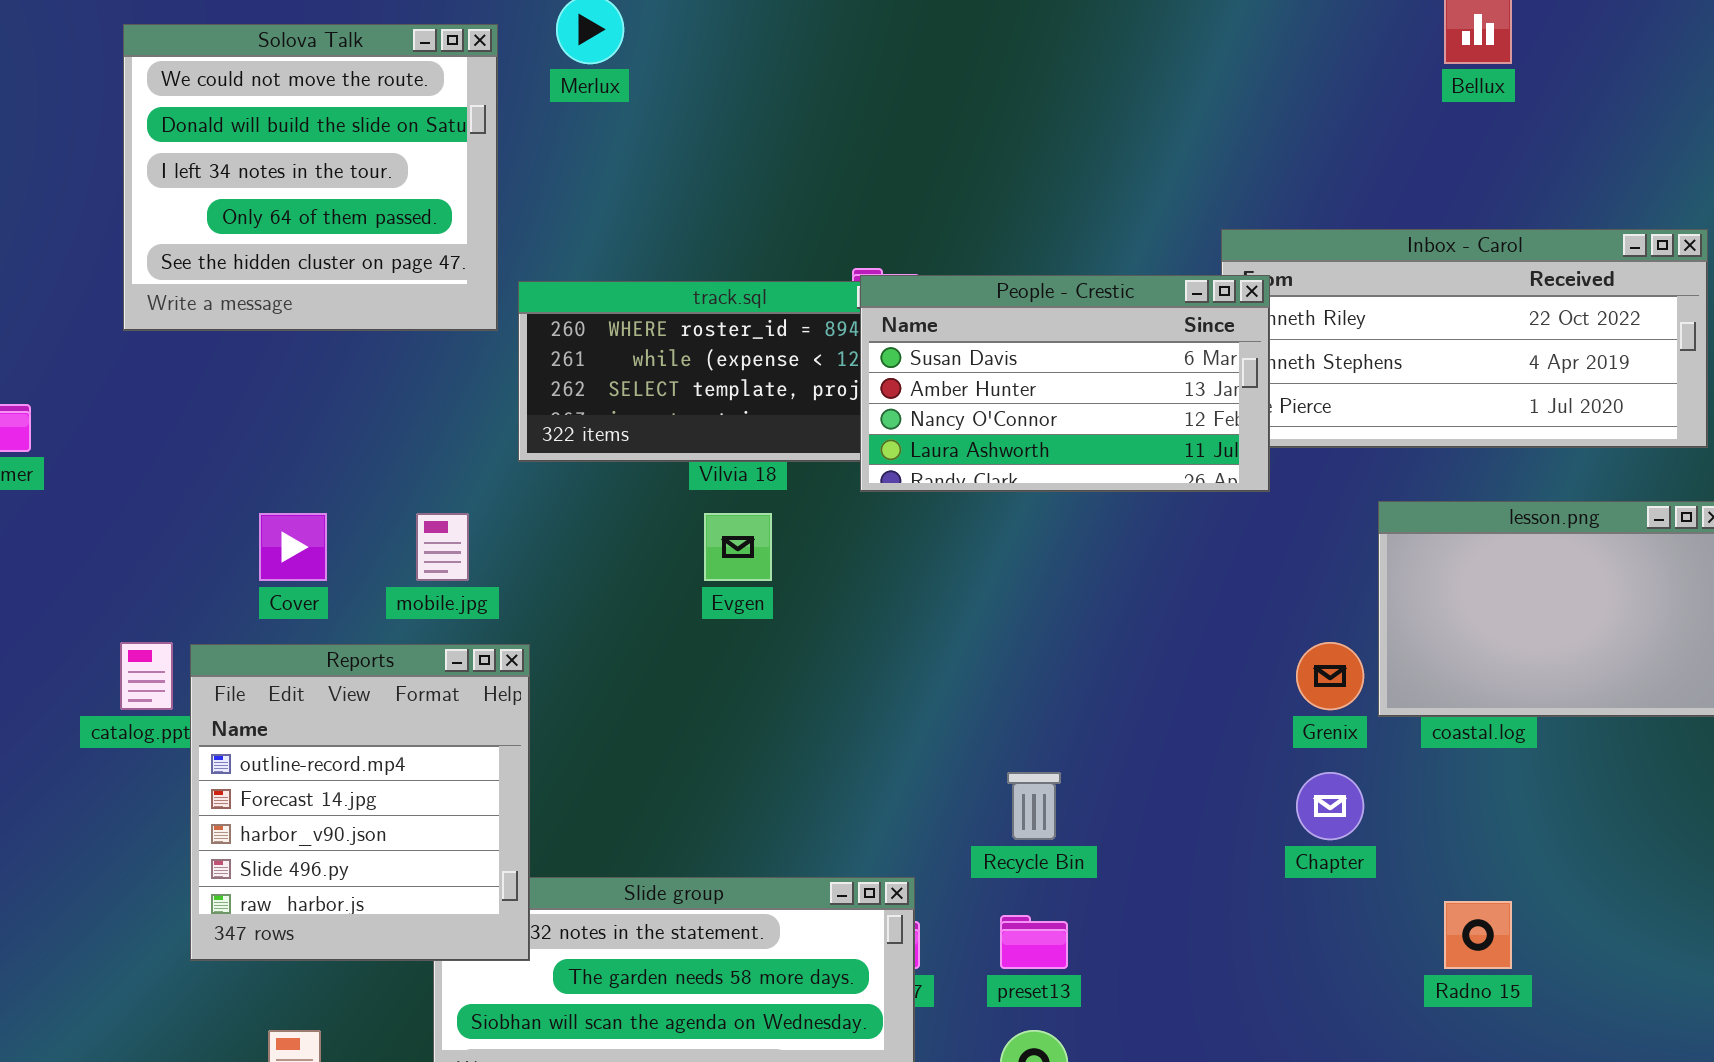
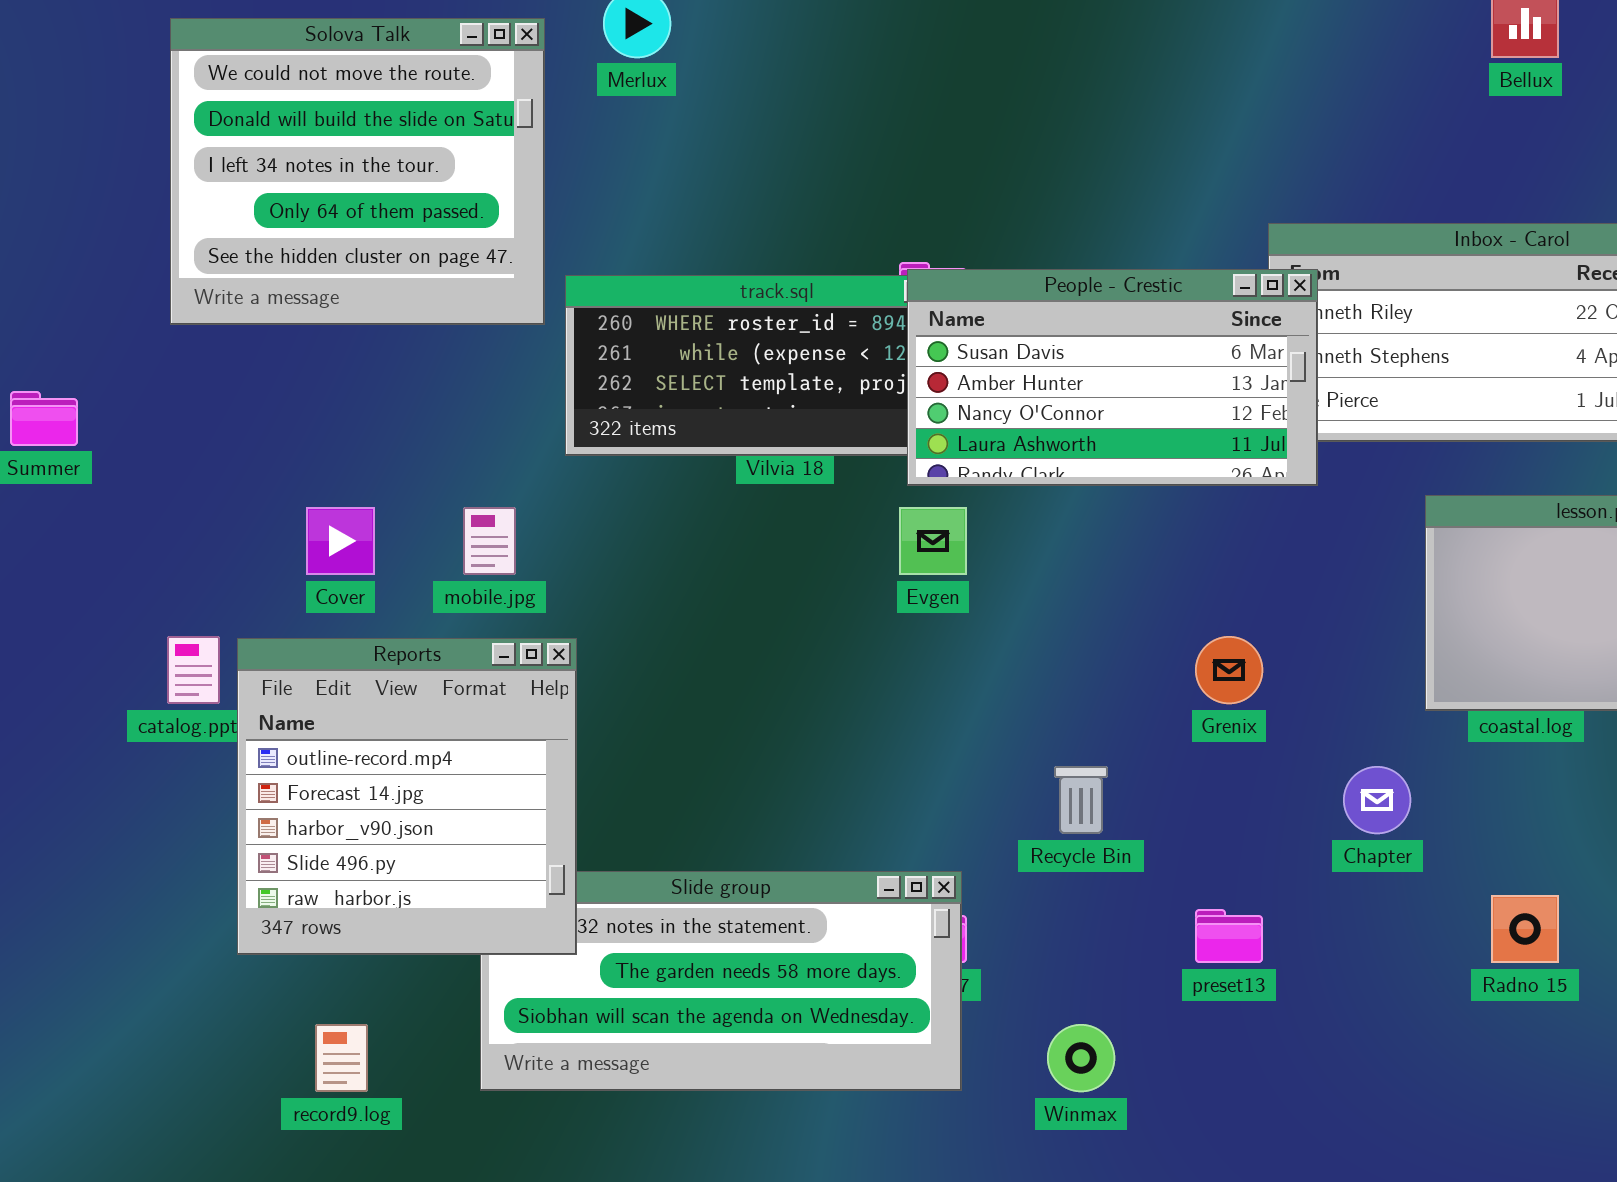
Evgen: [704,513,772,581] -> [899,507,967,575], moved
Grenix: [1296,642,1364,710] -> [1195,636,1263,704], moved
preset13: [1000,915,1068,969] -> [1195,909,1263,963], moved

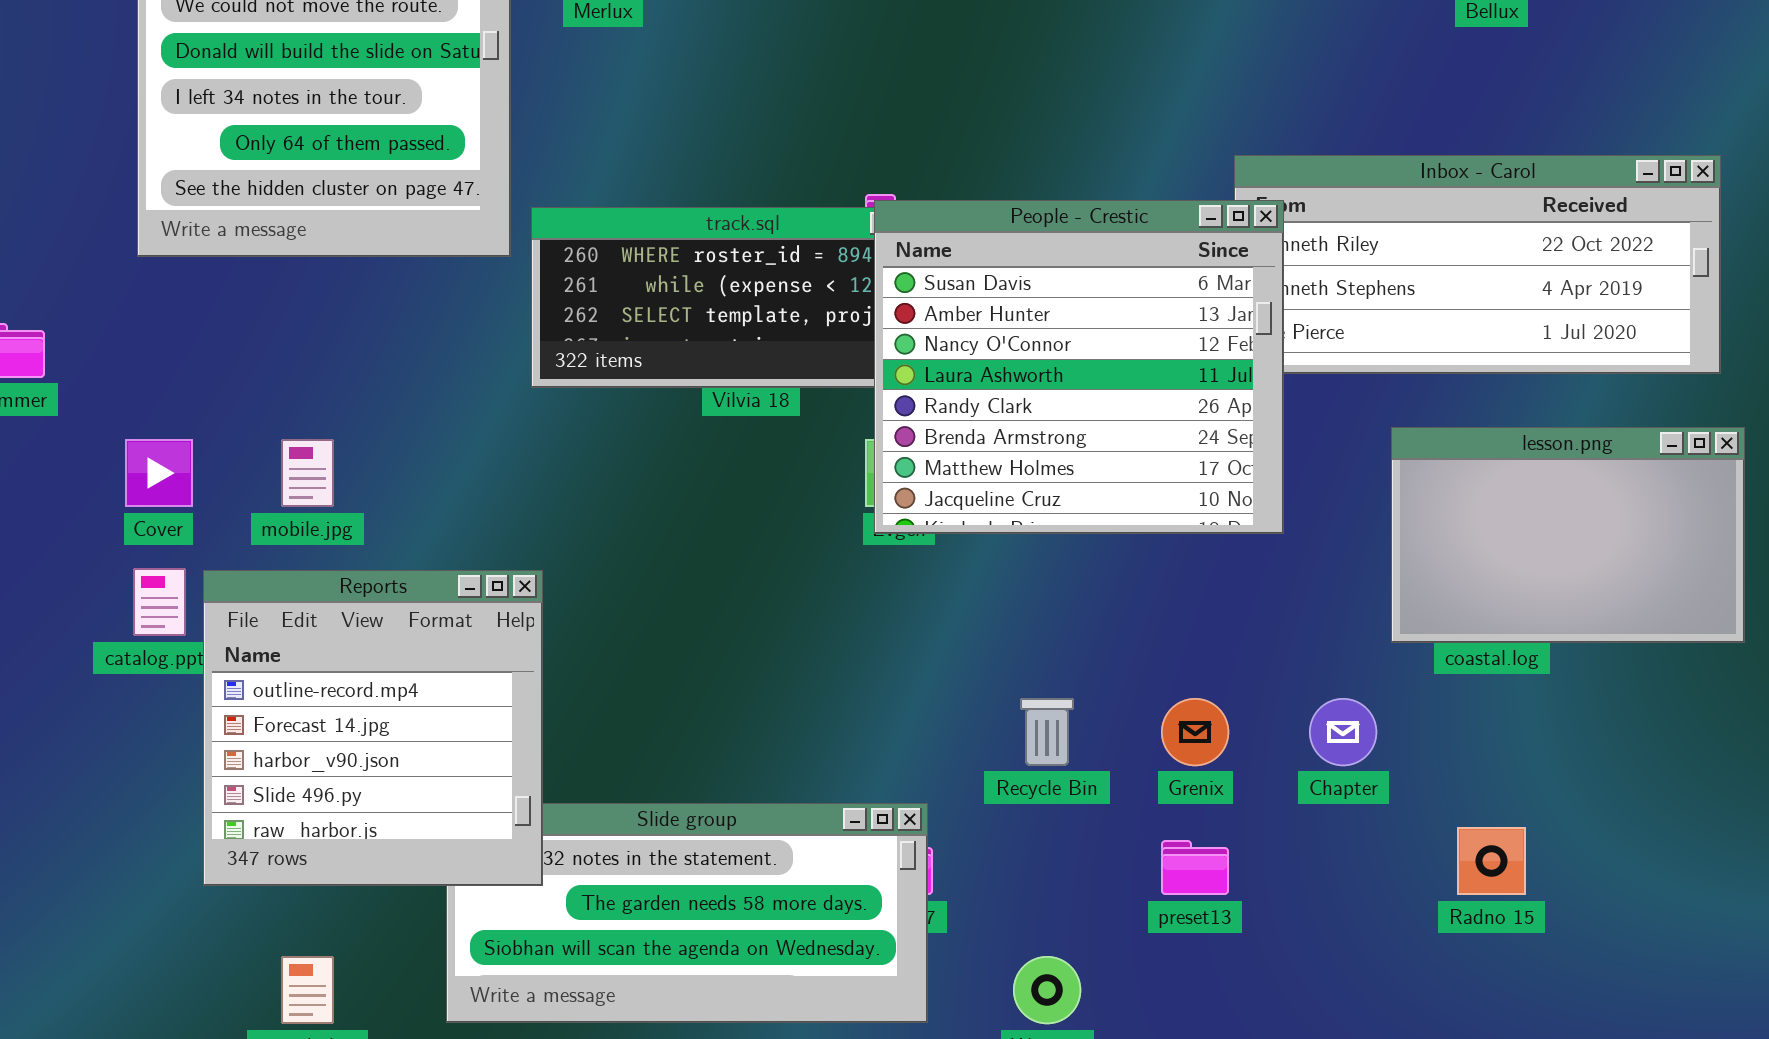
People - Crestic: [907,269,1318,486] -> [874,200,1284,534], resized
Cover: [306,507,375,575] -> [125,439,193,507], moved
mobile.jpg: [463,507,516,575] -> [281,439,334,507], moved
Grenix: [1195,636,1263,704] -> [1161,698,1229,766], moved

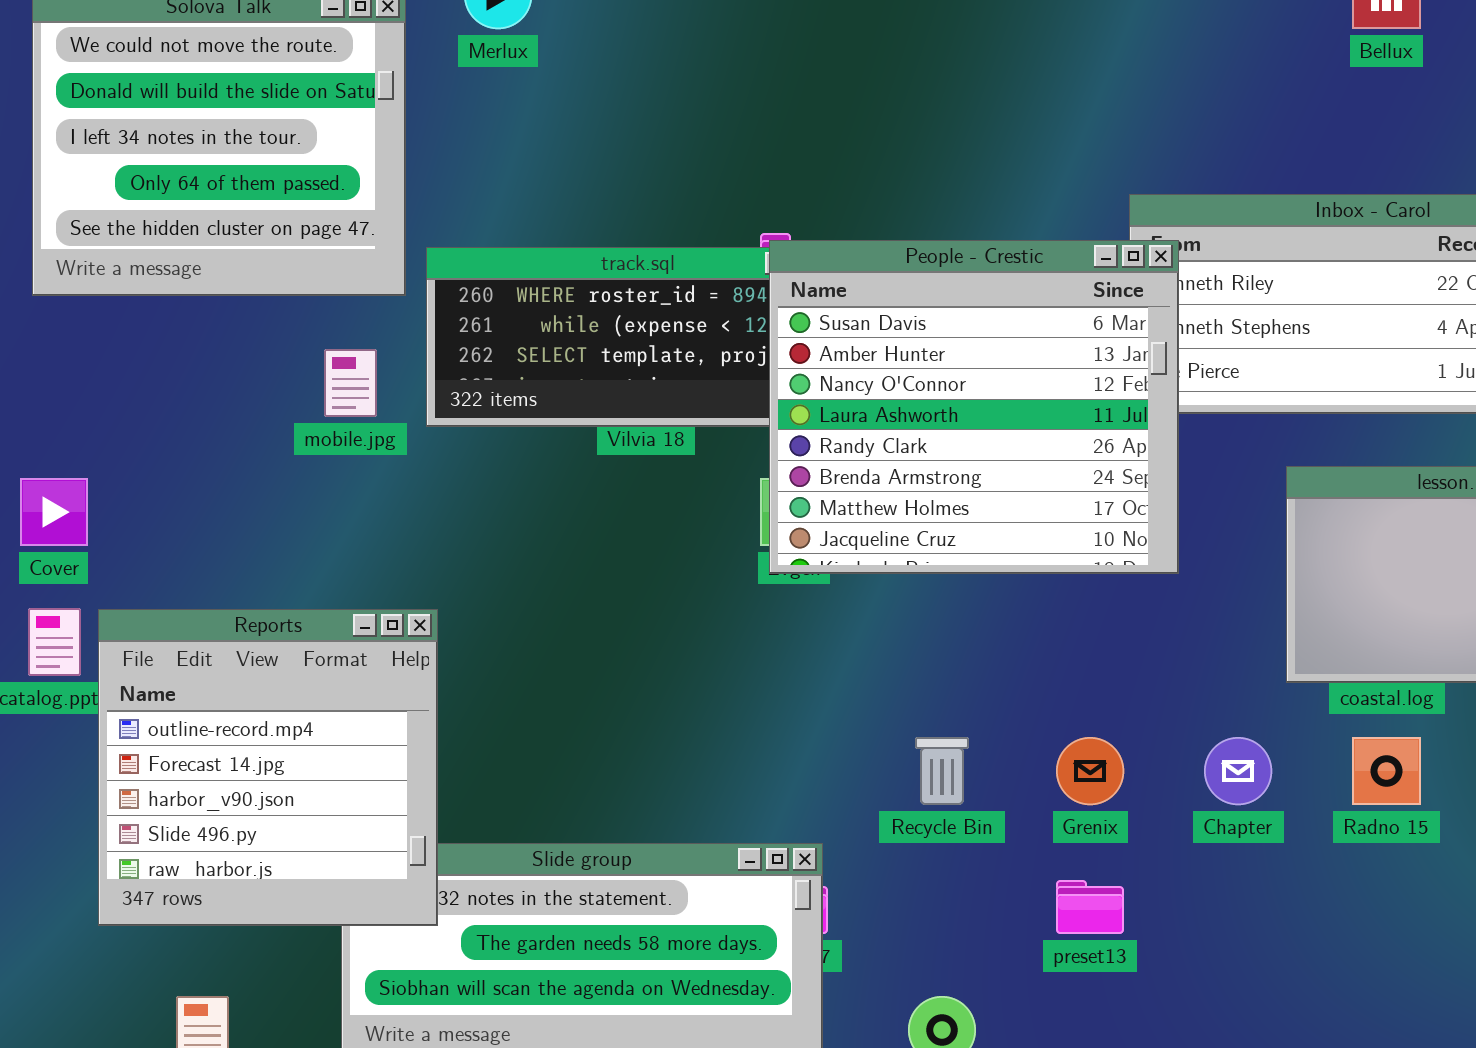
mobile.jpg: [281,439,334,507] -> [324,349,377,417], moved
Radno 15: [1457,827,1526,895] -> [1352,737,1421,805], moved

